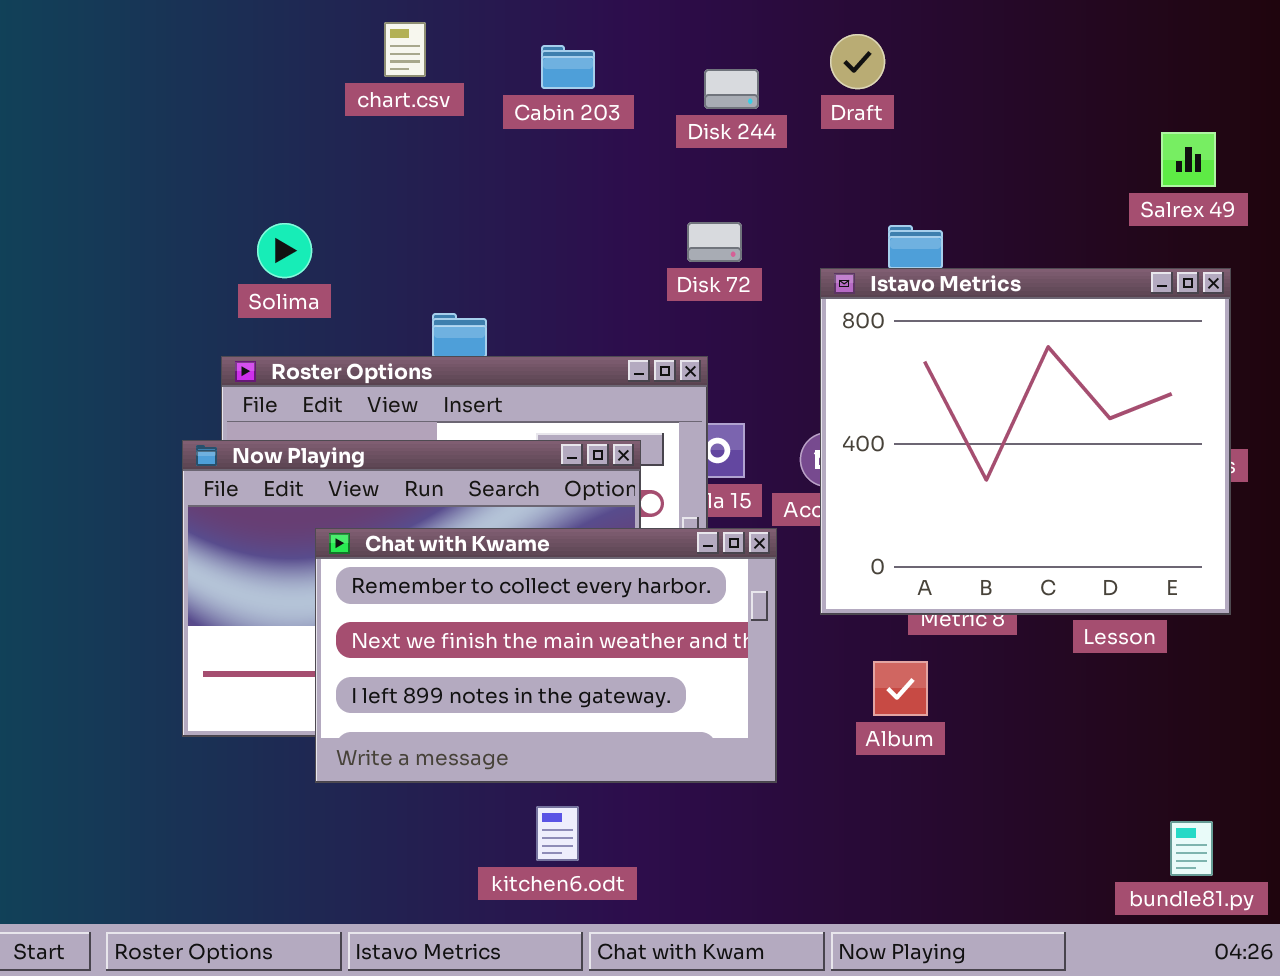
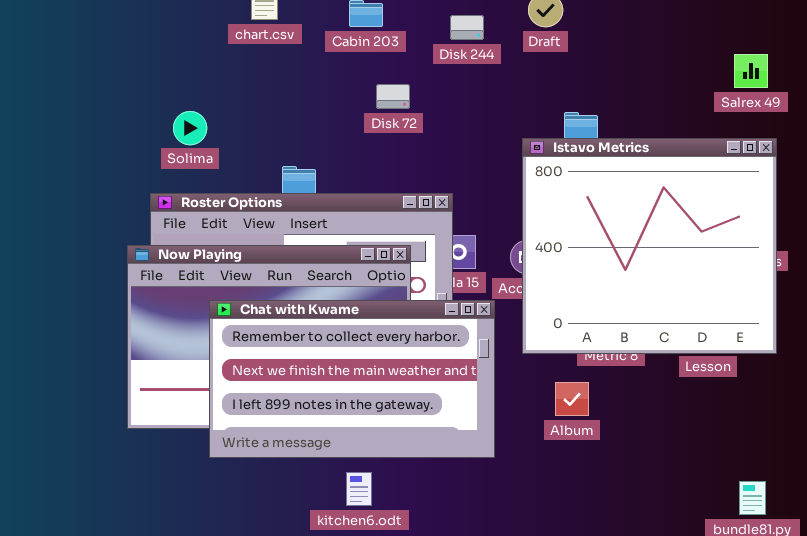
Disk 72: [687,222,742,262] -> [376,84,410,109], moved

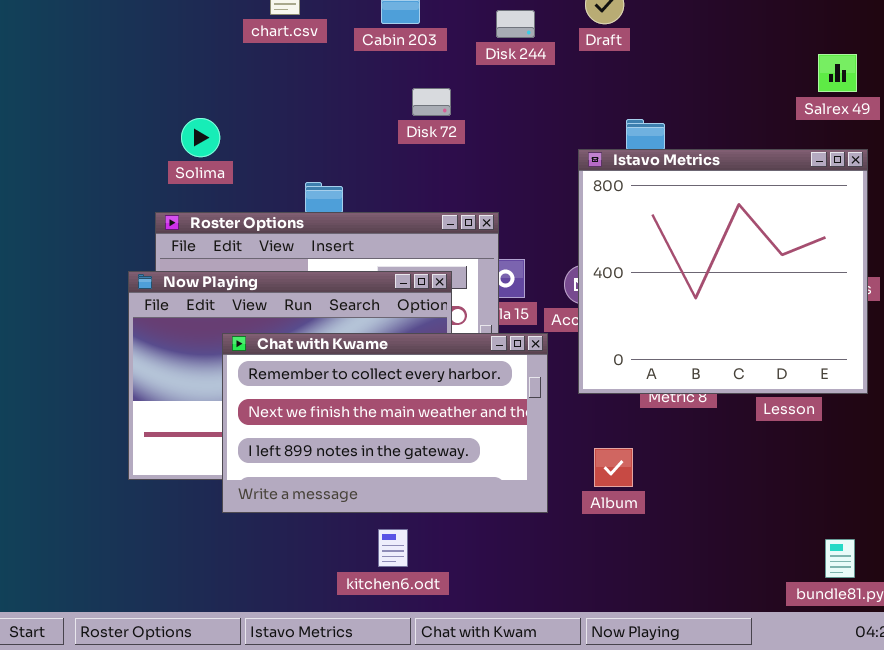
Album: [555,382,589,416] -> [594,448,633,487], moved

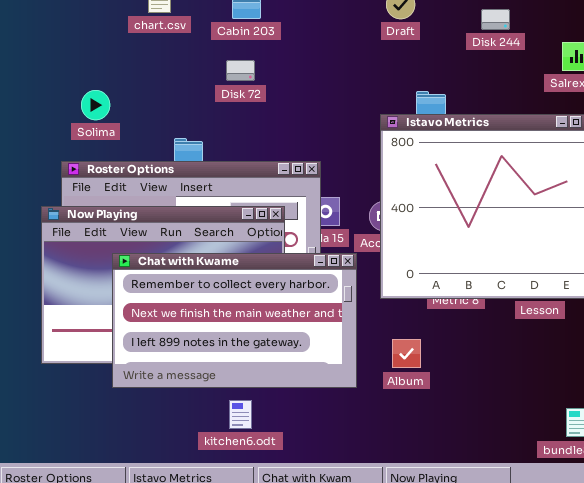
Disk 244: [496,10,535,38] -> [481,9,510,30], moved
Disk 72: [412,88,451,116] -> [226,60,255,81], moved

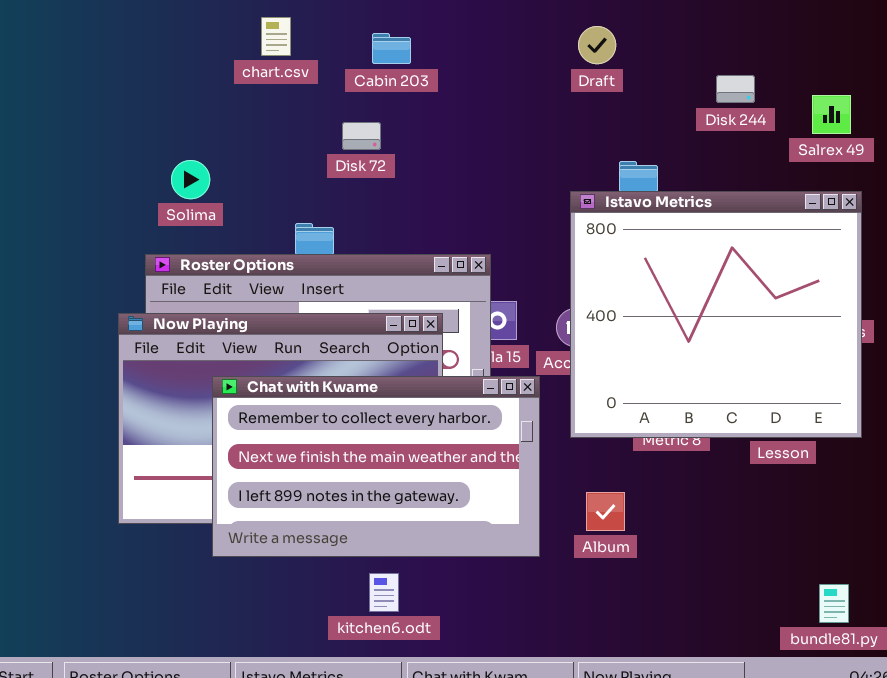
Disk 244: [481,9,510,30] -> [716,75,755,103], moved
Disk 72: [226,60,255,81] -> [342,122,381,150], moved

